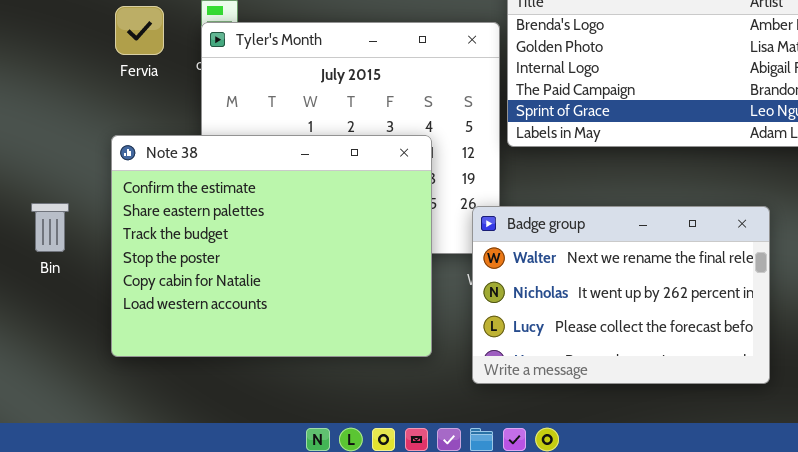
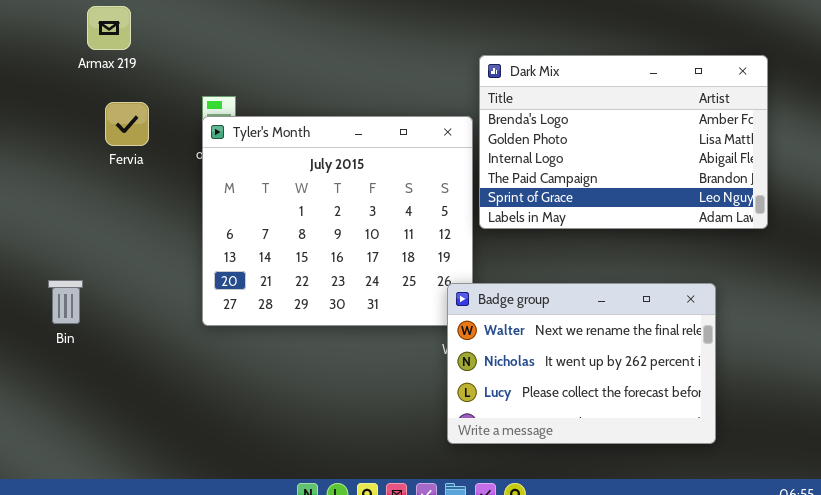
Fervia: [115,6,164,55] -> [105,102,149,146], moved
Note 38: [111,135,432,357] -> none, closed

